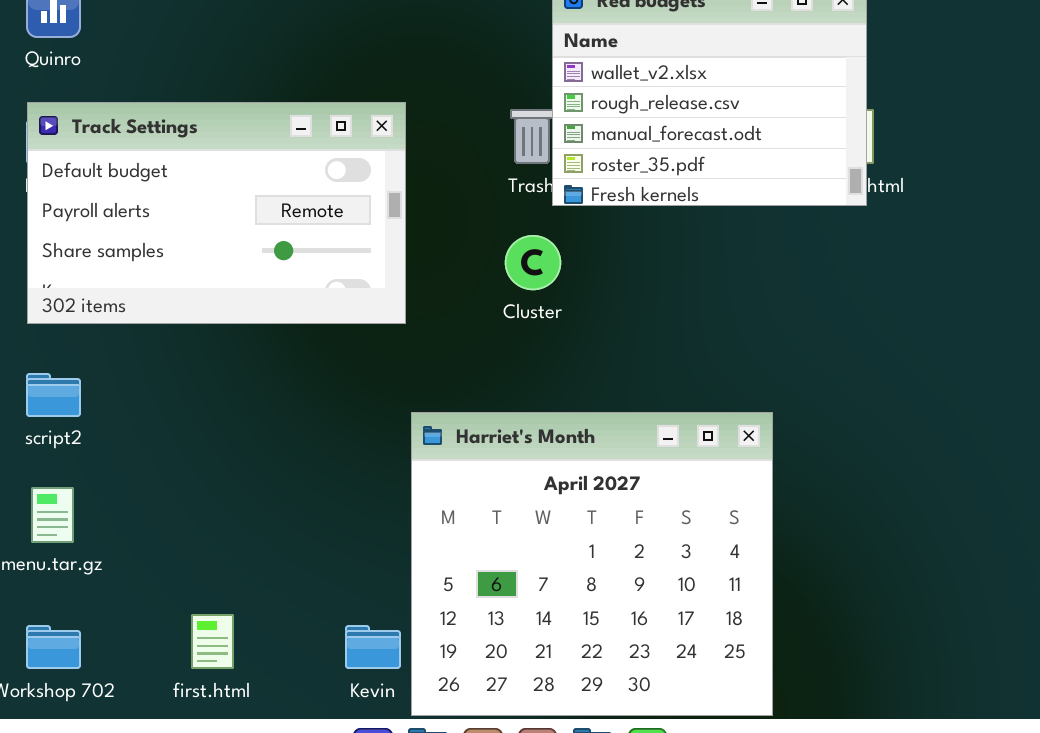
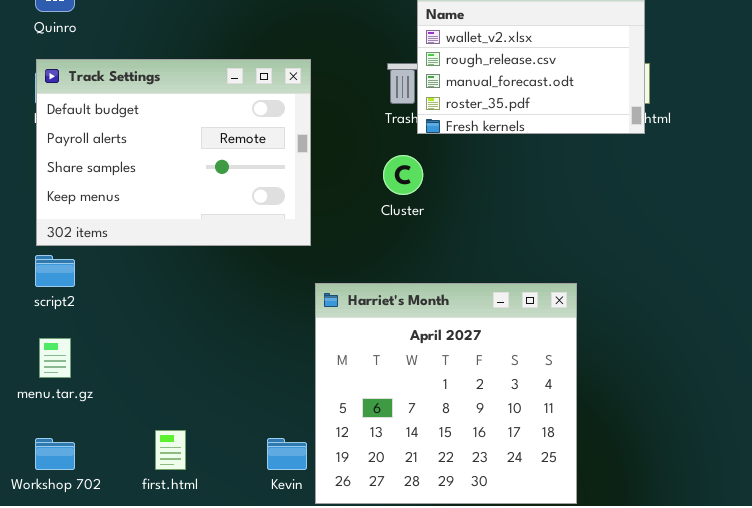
Track Settings: [27,102,406,324] -> [36,59,311,246], resized

